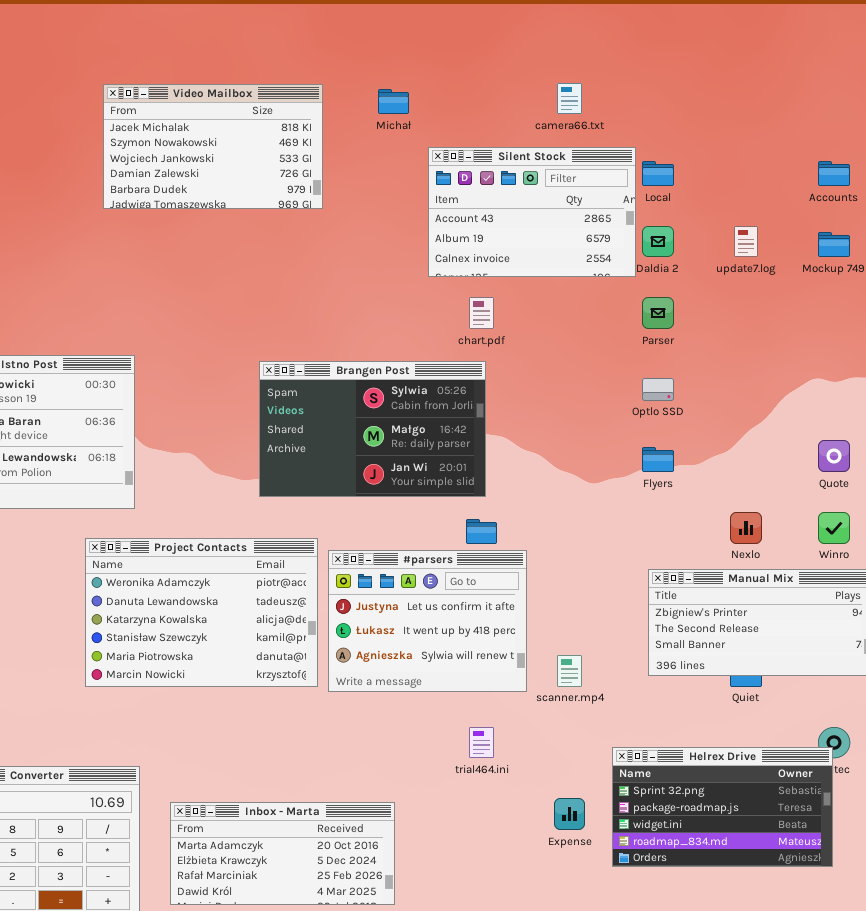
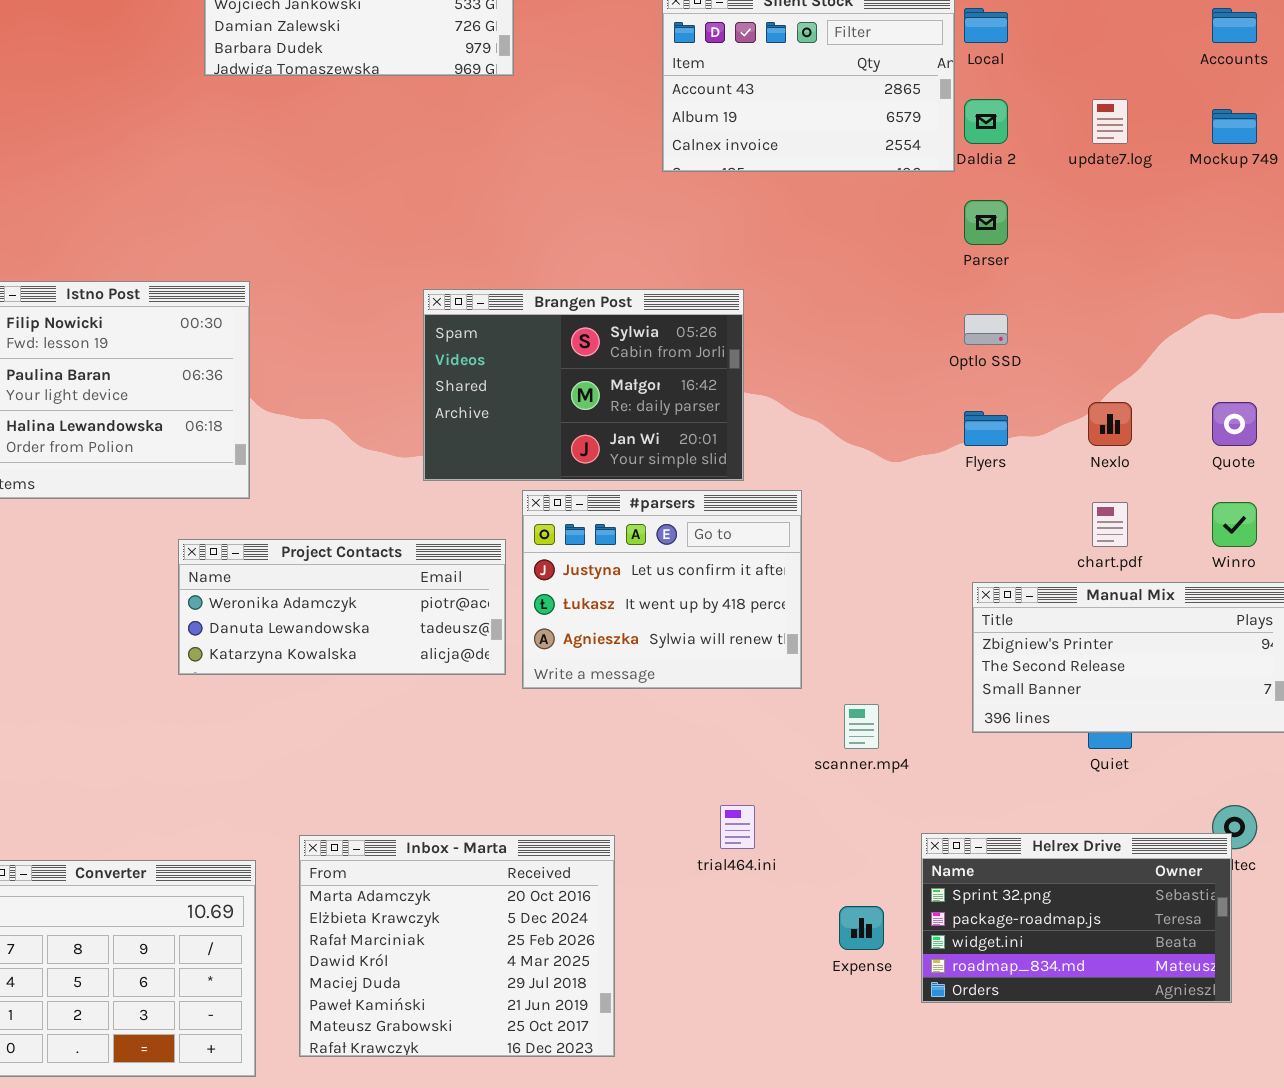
chart.pdf: [469,297,494,329] -> [1092,502,1128,547], moved
Nexlo: [730,512,762,544] -> [1088,402,1132,446], moved
Project Contacts: [85,538,318,687] -> [178,539,506,675], resized
#parsers: [328,550,527,692] -> [522,490,802,689], moved
Inbox - Marta: [170,802,395,905] -> [299,835,615,1057], resized

